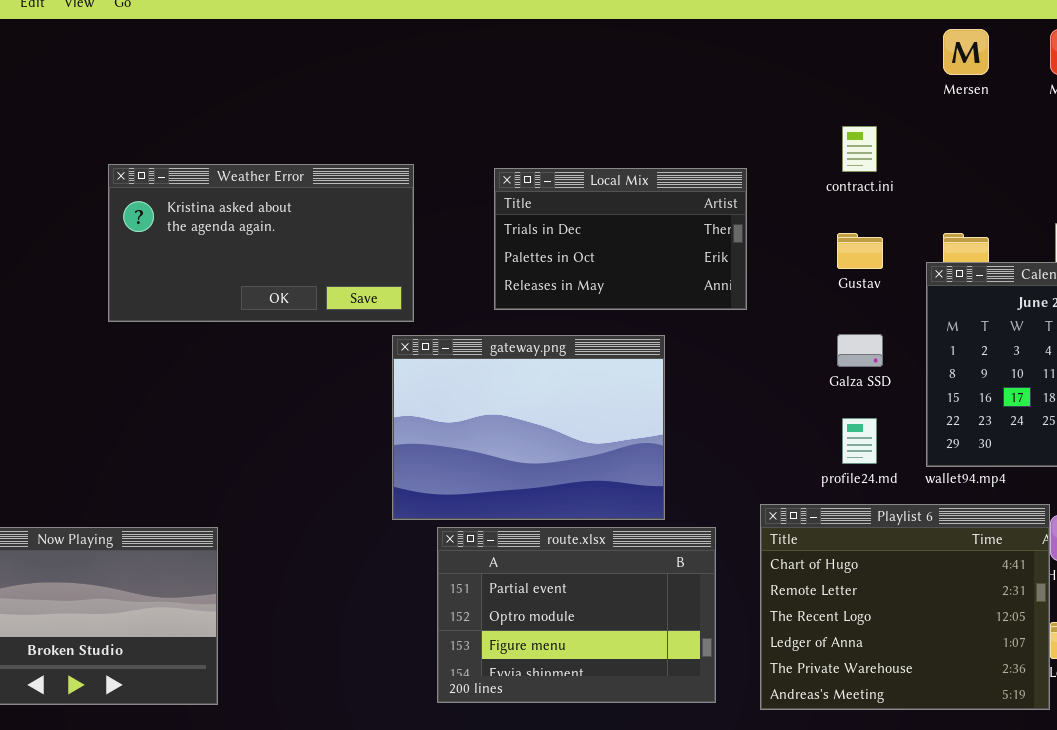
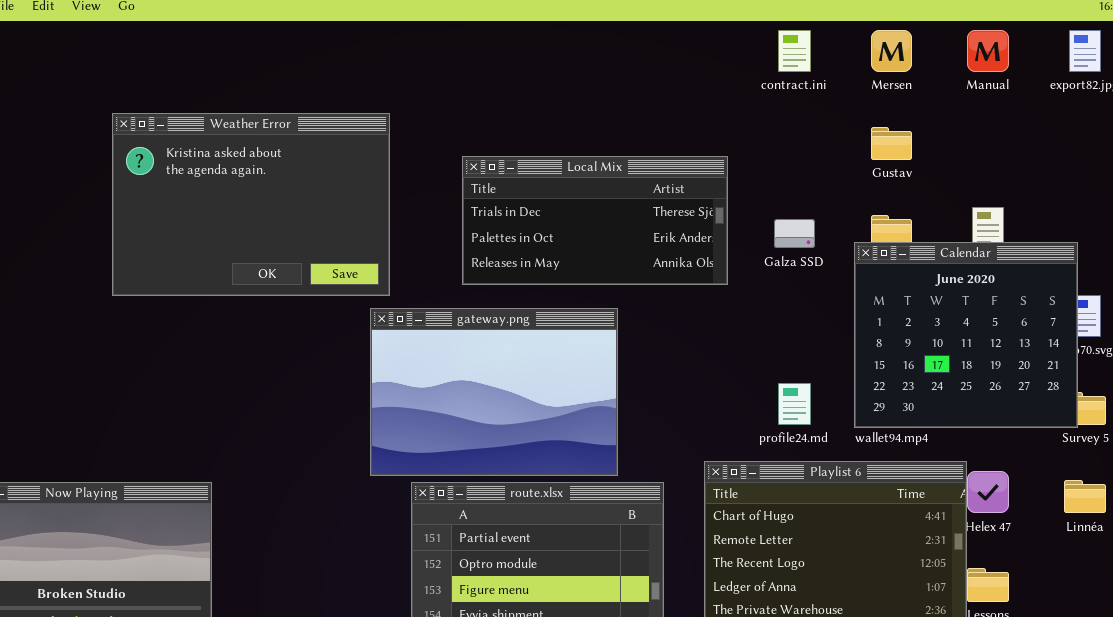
contract.ini: [842,126,877,172] -> [778,30,811,72], moved
Weather Error: [108,164,414,322] -> [112,113,390,296], resized
Local Mix: [494,168,747,310] -> [462,156,728,285], resized
Gustav: [837,233,883,269] -> [871,127,912,160], moved
Galza SSD: [837,334,883,367] -> [774,219,815,248], moved

